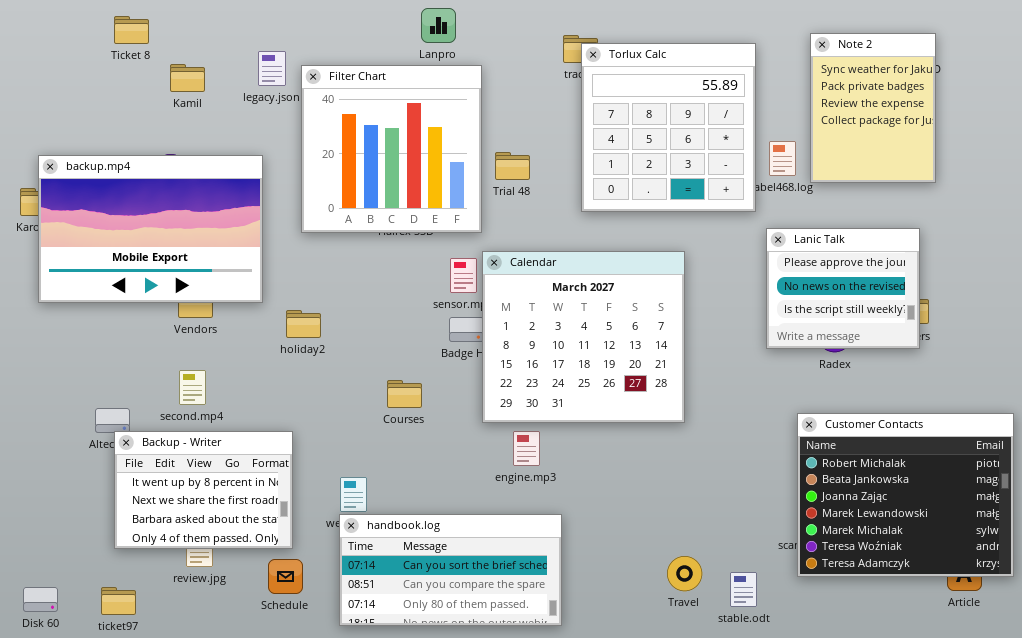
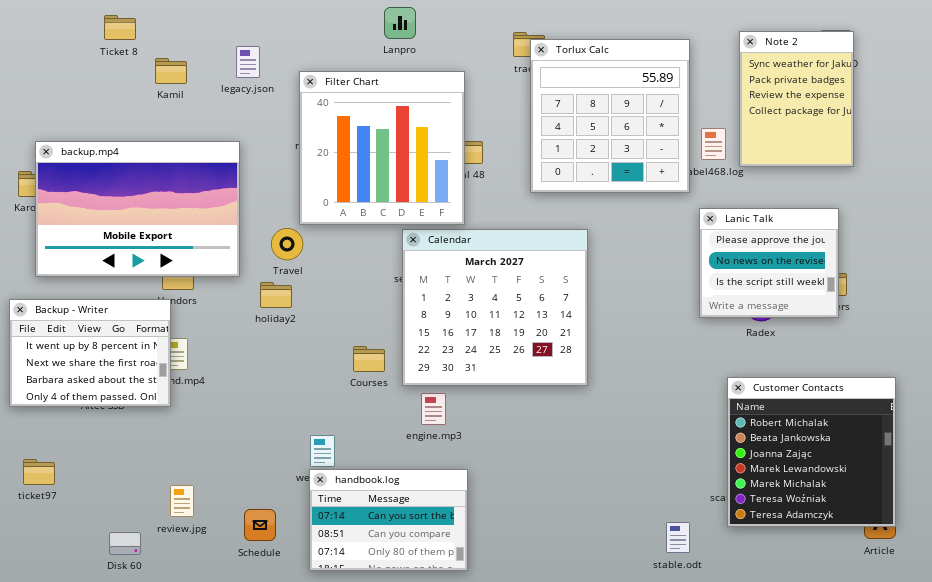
Filter Chart: [301,65,482,233] -> [299,71,465,225], moved
Calendar: [482,251,685,423] -> [402,229,588,386], moved
Customer Contacts: [797,413,1014,577] -> [727,377,896,527], resized
Backup - Writer: [114,431,293,549] -> [9,299,171,407], moved
engine.mp3: [513,431,540,466] -> [421,393,446,425], moved
handbook.log: [339,514,562,626] -> [309,469,468,571], resized
Travel: [667,556,702,591] -> [271,228,303,260], moved
Disk 60: [23,587,58,612] -> [109,532,141,555], moved
ticket97: [101,587,136,615] -> [23,459,55,485], moved

